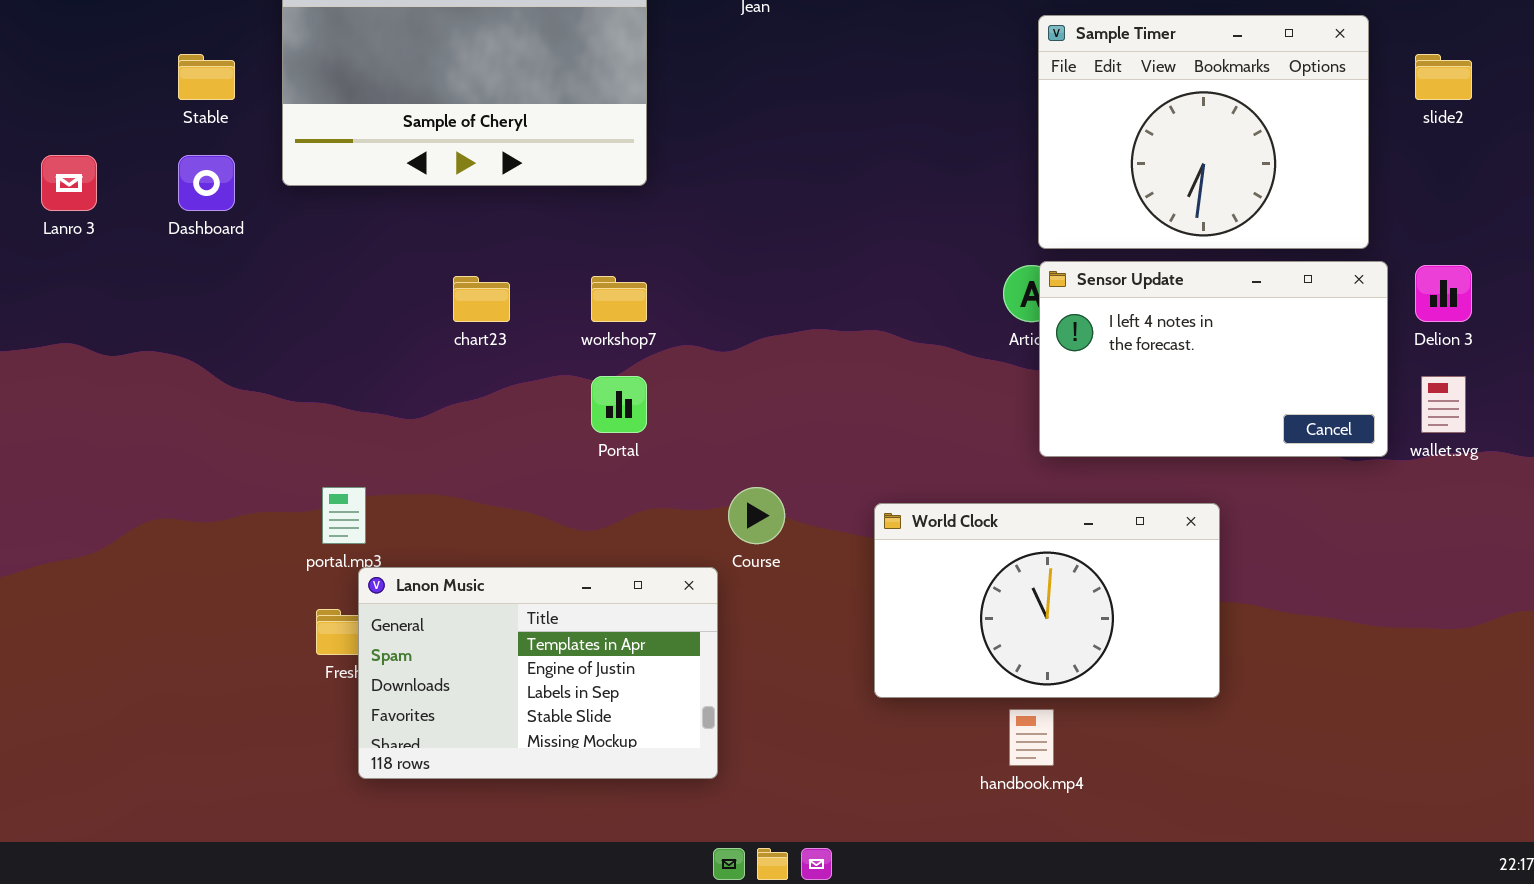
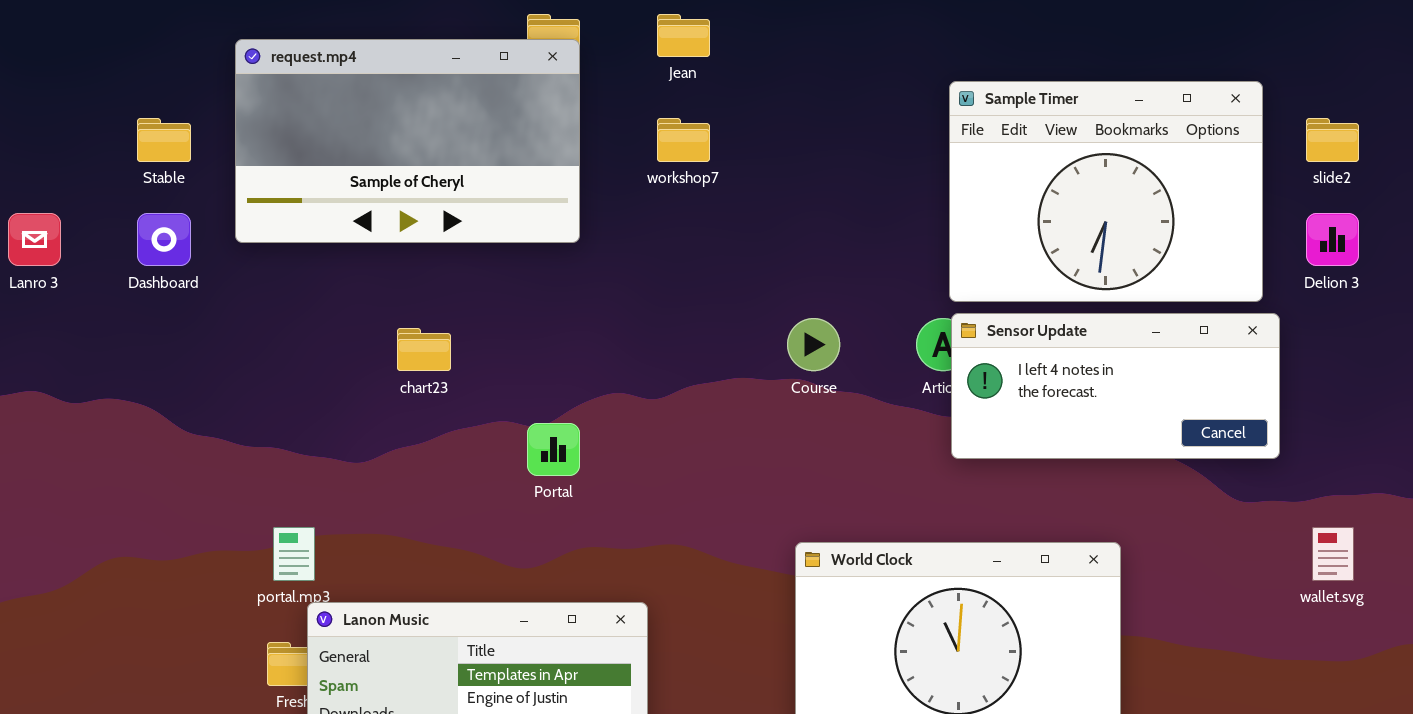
Sensor Update: [1039,261,1388,457] -> [951,313,1280,459], resized
Delion 3: [1415,265,1472,322] -> [1306,213,1359,266], moved
workshop7: [591,276,647,322] -> [657,118,710,162], moved
wallet.svg: [1421,376,1466,433] -> [1312,527,1354,581], moved
Course: [728,487,785,544] -> [787,318,840,371], moved

